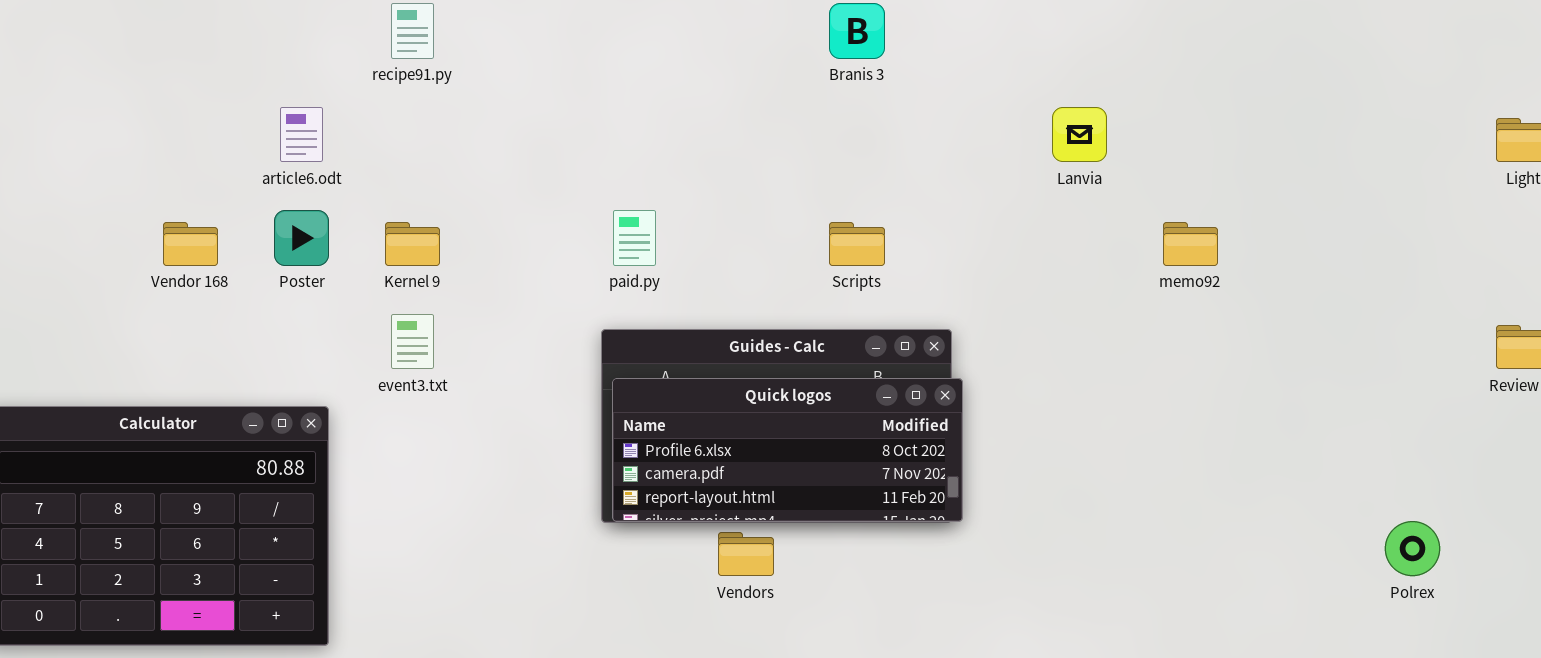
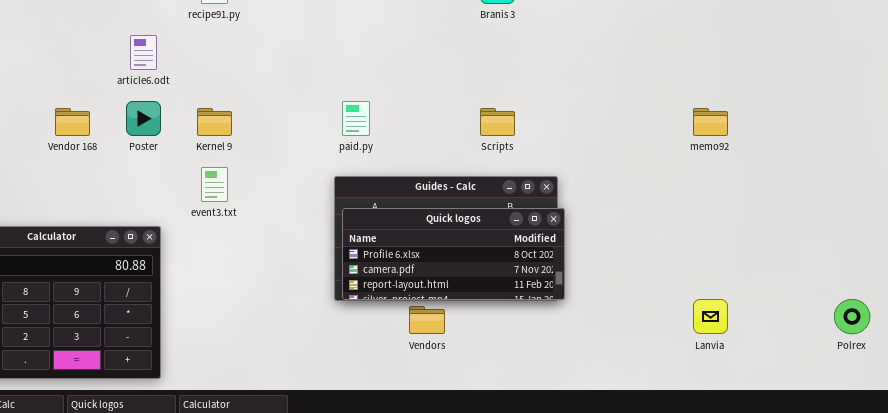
Lanvia: [1052,107,1107,162] -> [693,299,728,334], moved

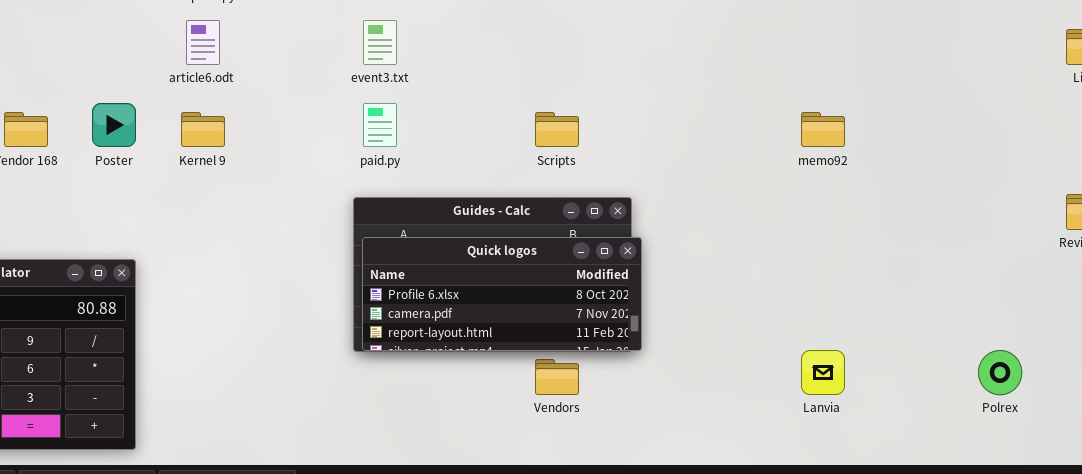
article6.odt: [130,35,157,70] -> [186,20,220,65], moved
event3.txt: [201,167,228,202] -> [363,20,397,65], moved
Vendors: [409,306,445,334] -> [535,359,579,395], moved

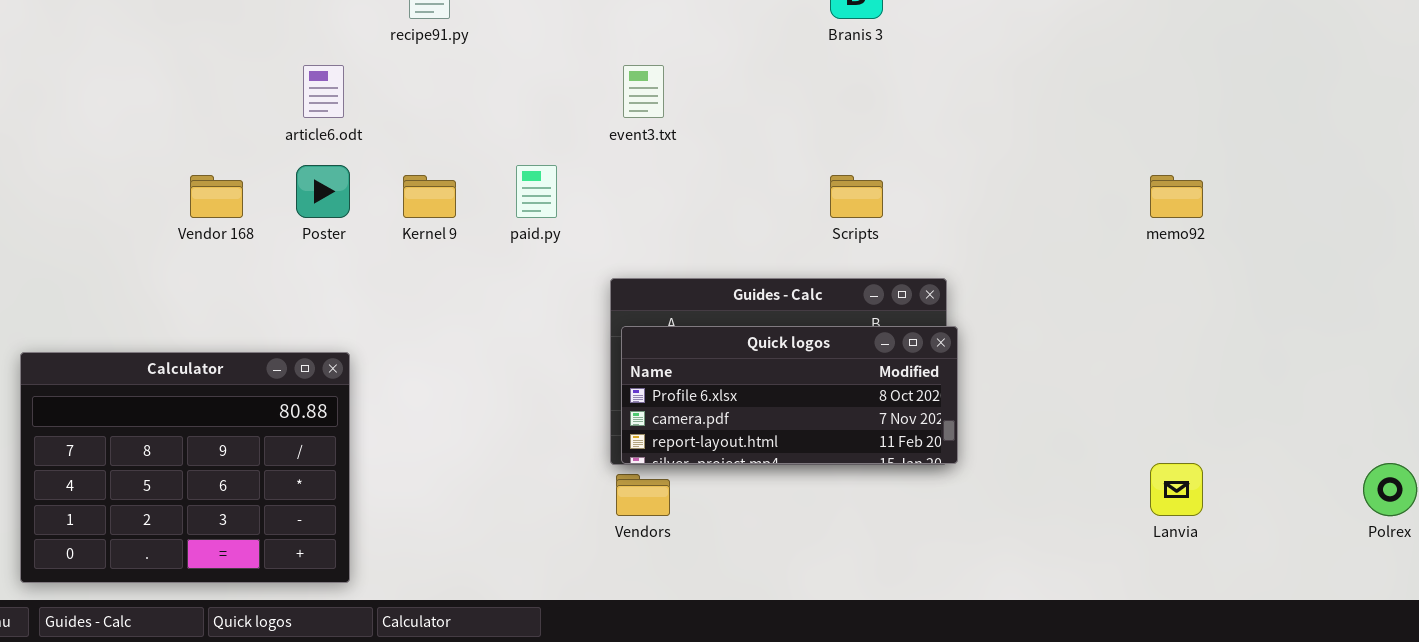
article6.odt: [186,20,220,65] -> [303,65,344,118], moved
paid.py: [363,103,397,147] -> [516,165,557,218], moved
Vendors: [535,359,579,395] -> [616,474,670,516], moved

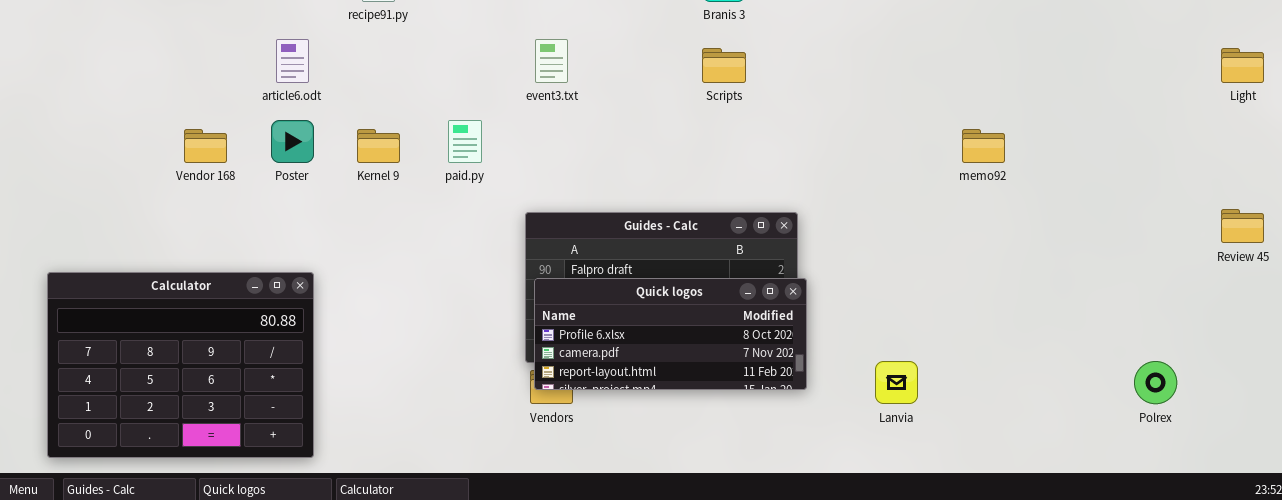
Scripts: [830,175,883,218] -> [702,48,746,83], moved
Quick logos: [621,326,958,464] -> [534,278,807,390], moved
Lanvia: [1150,463,1203,516] -> [875,361,918,404], moved

